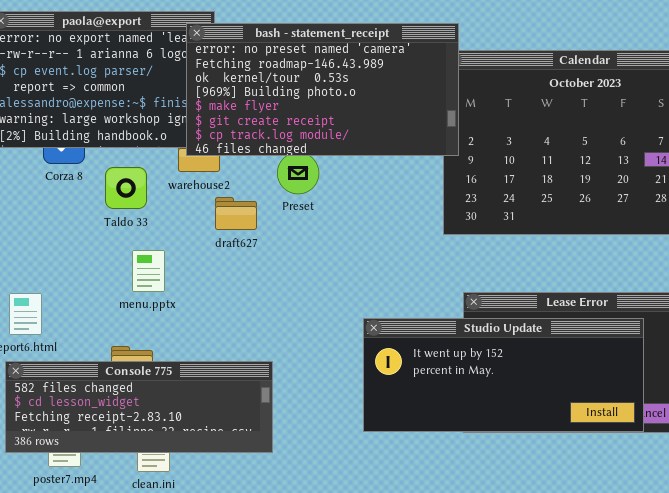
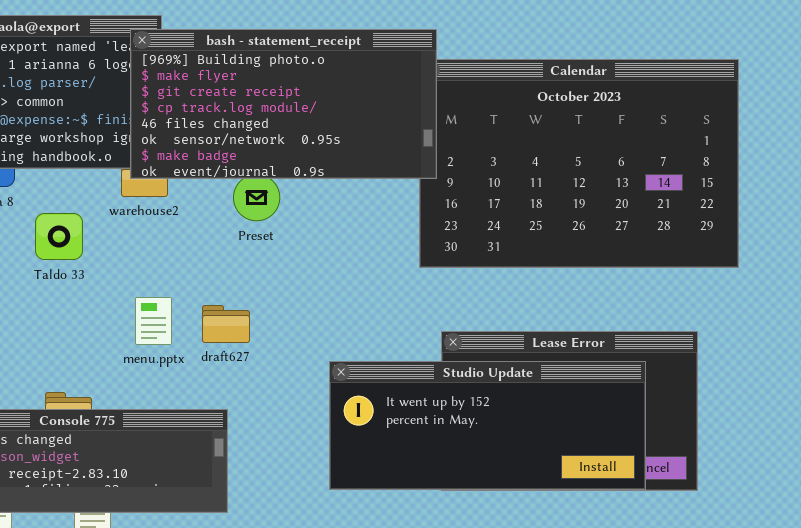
bash - statement_receipt: [186,23,459,156] -> [130,29,437,179], scrolled down 3 rows
Taldo 33: [105,167,147,209] -> [35,213,83,260], moved
draft627: [215,197,257,230] -> [202,305,250,343], moved
menu.pptx: [132,250,165,292] -> [135,297,172,345], moved

